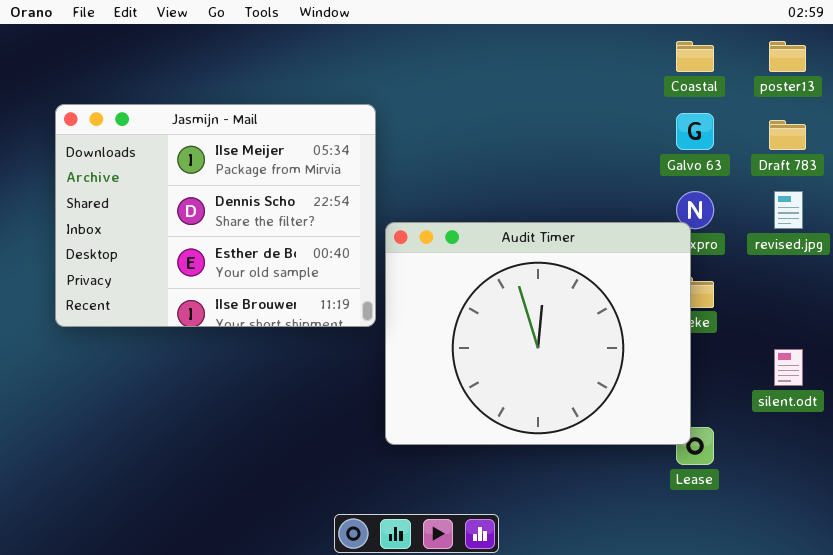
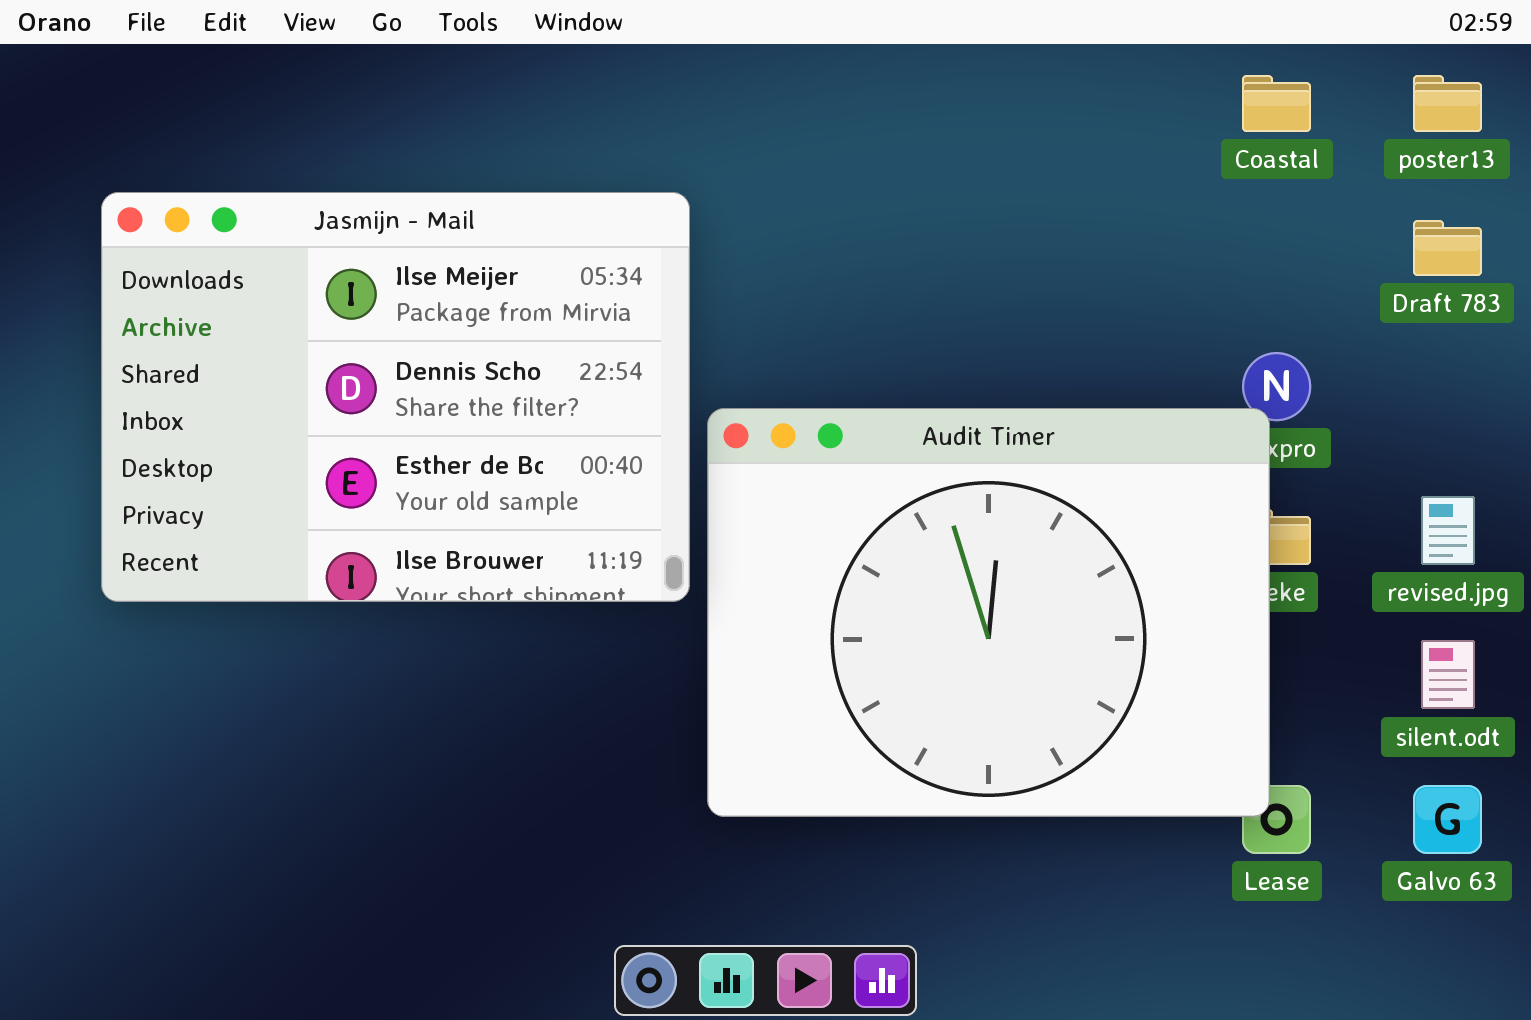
Galvo 63: [676,113,714,150] -> [1413,785,1482,854], moved
revised.jpg: [774,191,803,229] -> [1421,496,1475,565], moved

